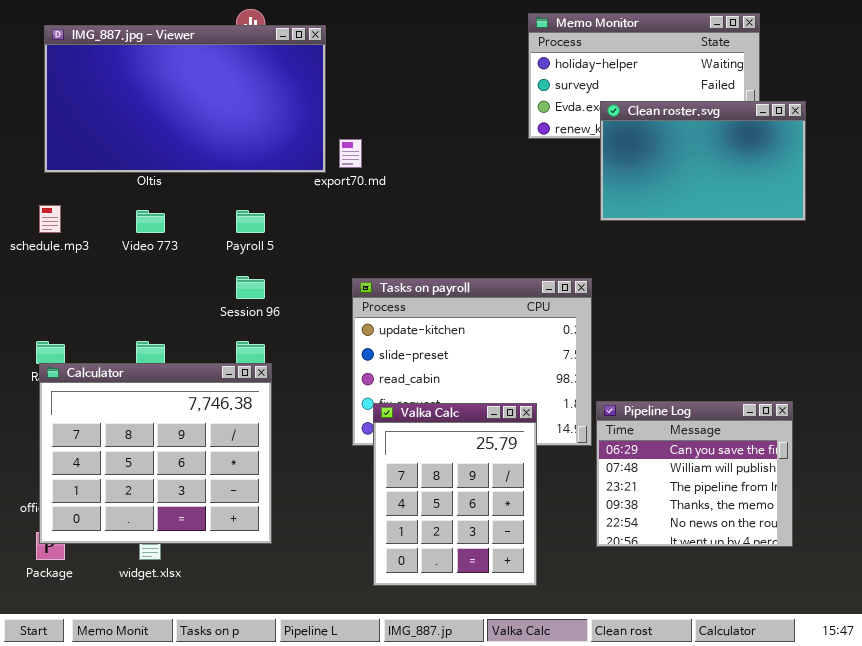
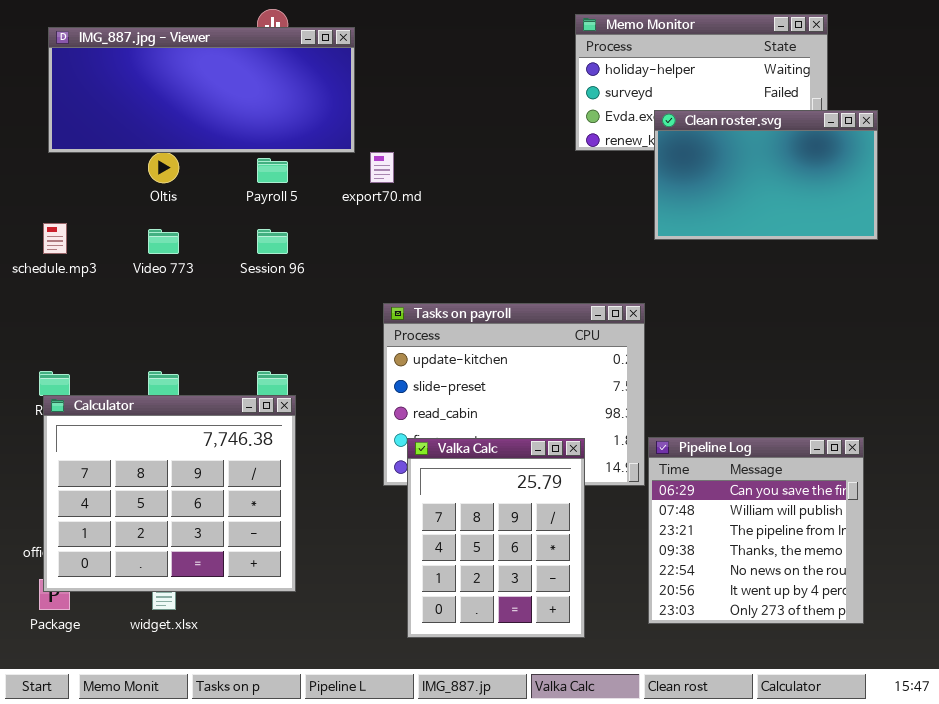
IMG_887.jpg - Viewer: [44,25,326,173] -> [48,27,355,153], resized
Payroll 5: [236,210,265,233] -> [257,158,288,183], moved
Session 96: [236,276,265,299] -> [257,229,288,254], moved
Pipeline Log: [596,401,793,547] -> [648,437,864,624], resized

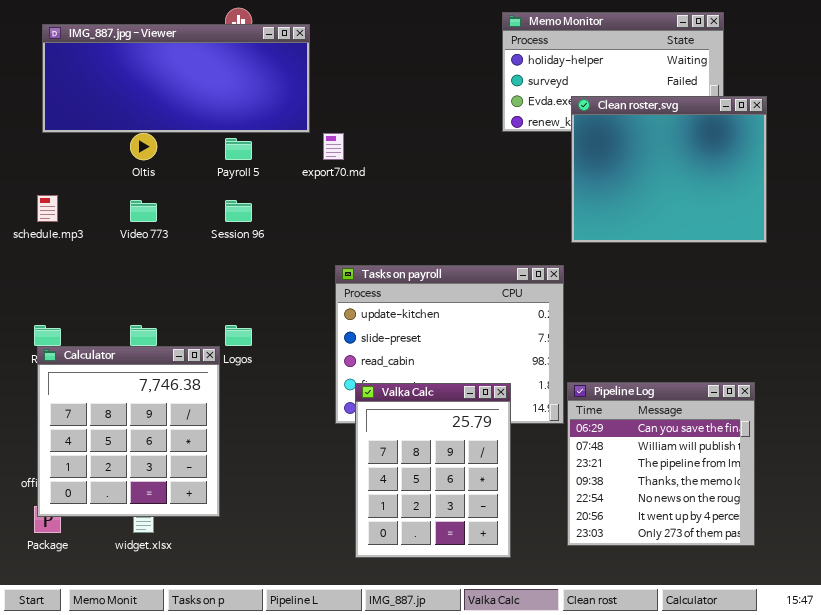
Clean roster.svg: [654,110,878,240] -> [571,96,767,243], resized
Calculator: [43,395,296,592] -> [37,346,220,517], resized

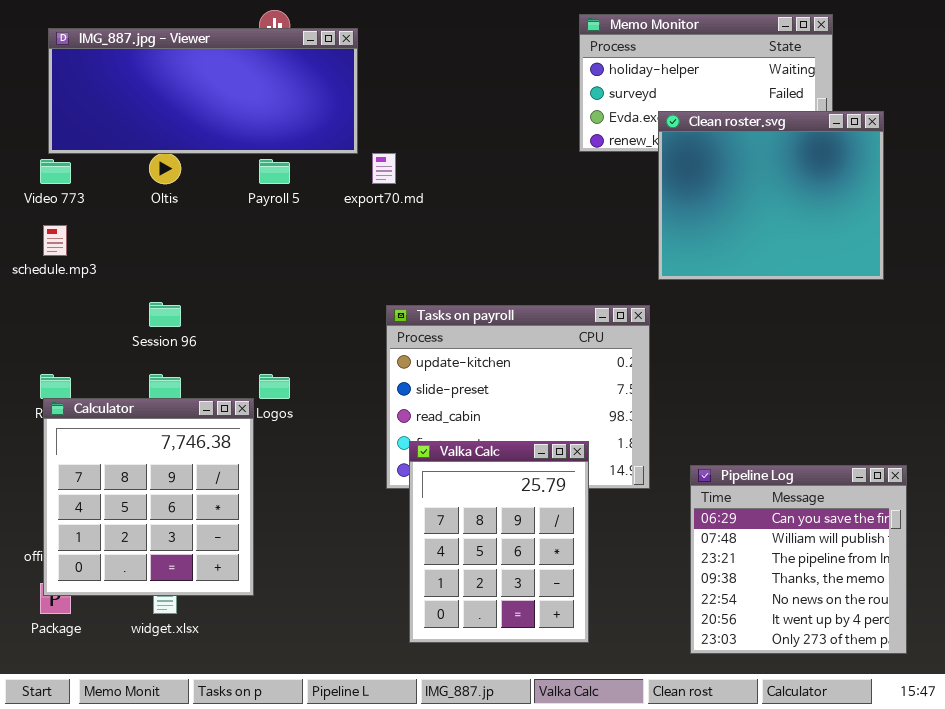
Video 773: [130,200,157,222] -> [40,159,71,184], moved
Session 96: [225,200,252,222] -> [149,302,181,327], moved
Pipeline Log: [567,382,755,546] -> [690,465,907,654], moved

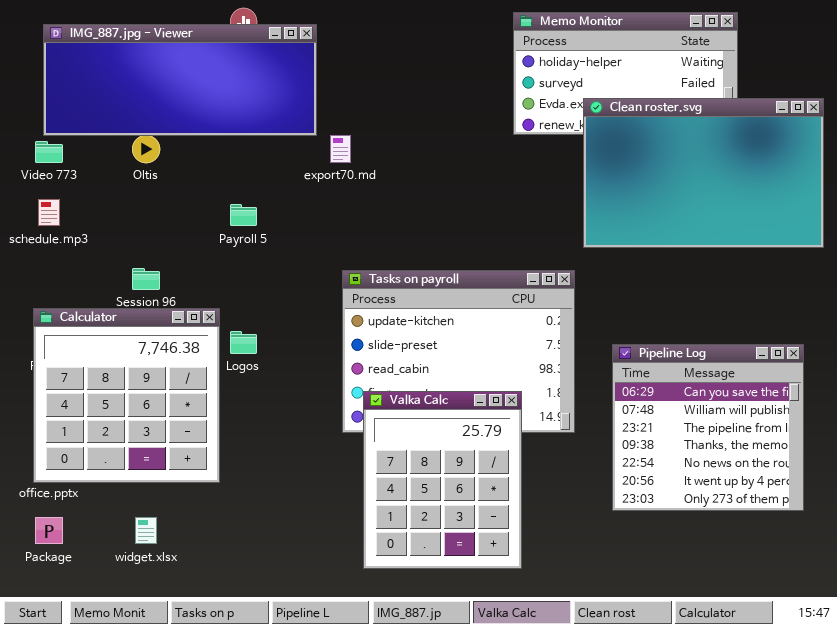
Clean roster.svg: [658,111,884,280] -> [583,98,824,248], resized
Payroll 5: [259,159,290,184] -> [230,204,257,226], moved
Calculator: [43,398,254,596] -> [33,308,220,483], moved
Pipeline Log: [690,465,907,654] -> [612,344,804,511], moved

